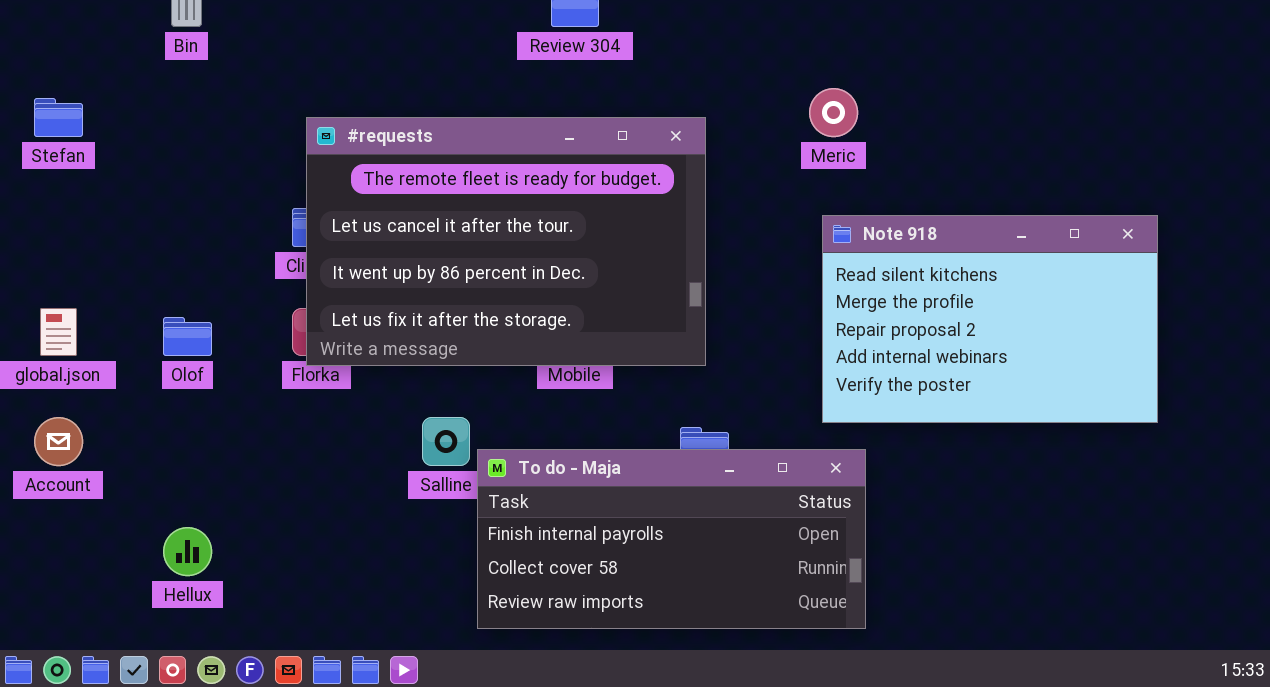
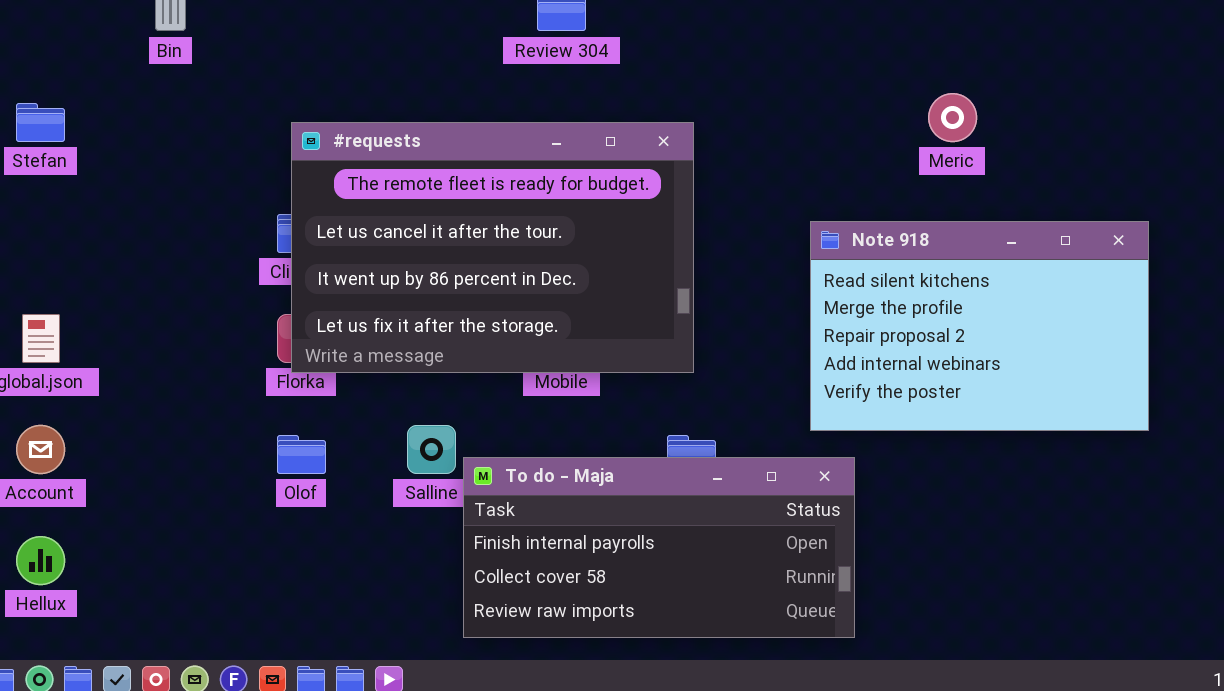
Meric: [809,88,858,137] -> [928,93,977,142], moved
Olof: [163,317,212,356] -> [277,435,326,474], moved
Hellux: [163,527,212,576] -> [16,536,65,585], moved

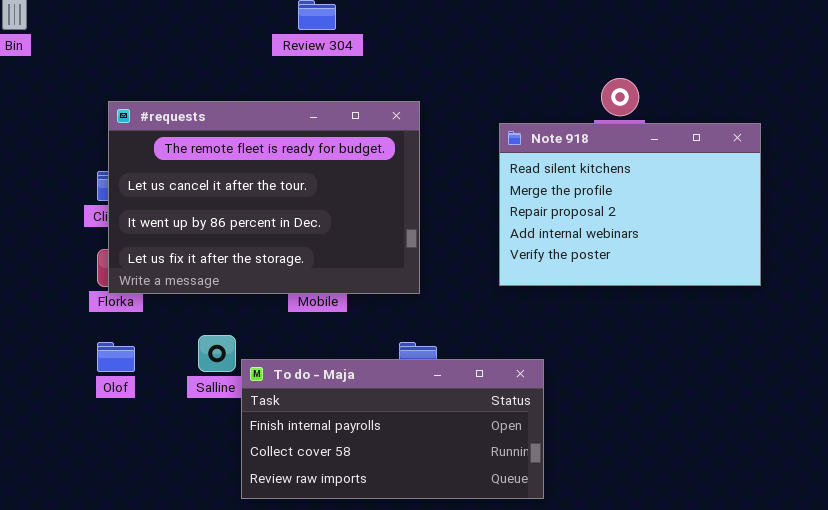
Note 918: [810,221,1149,431] -> [499,123,761,286], moved

